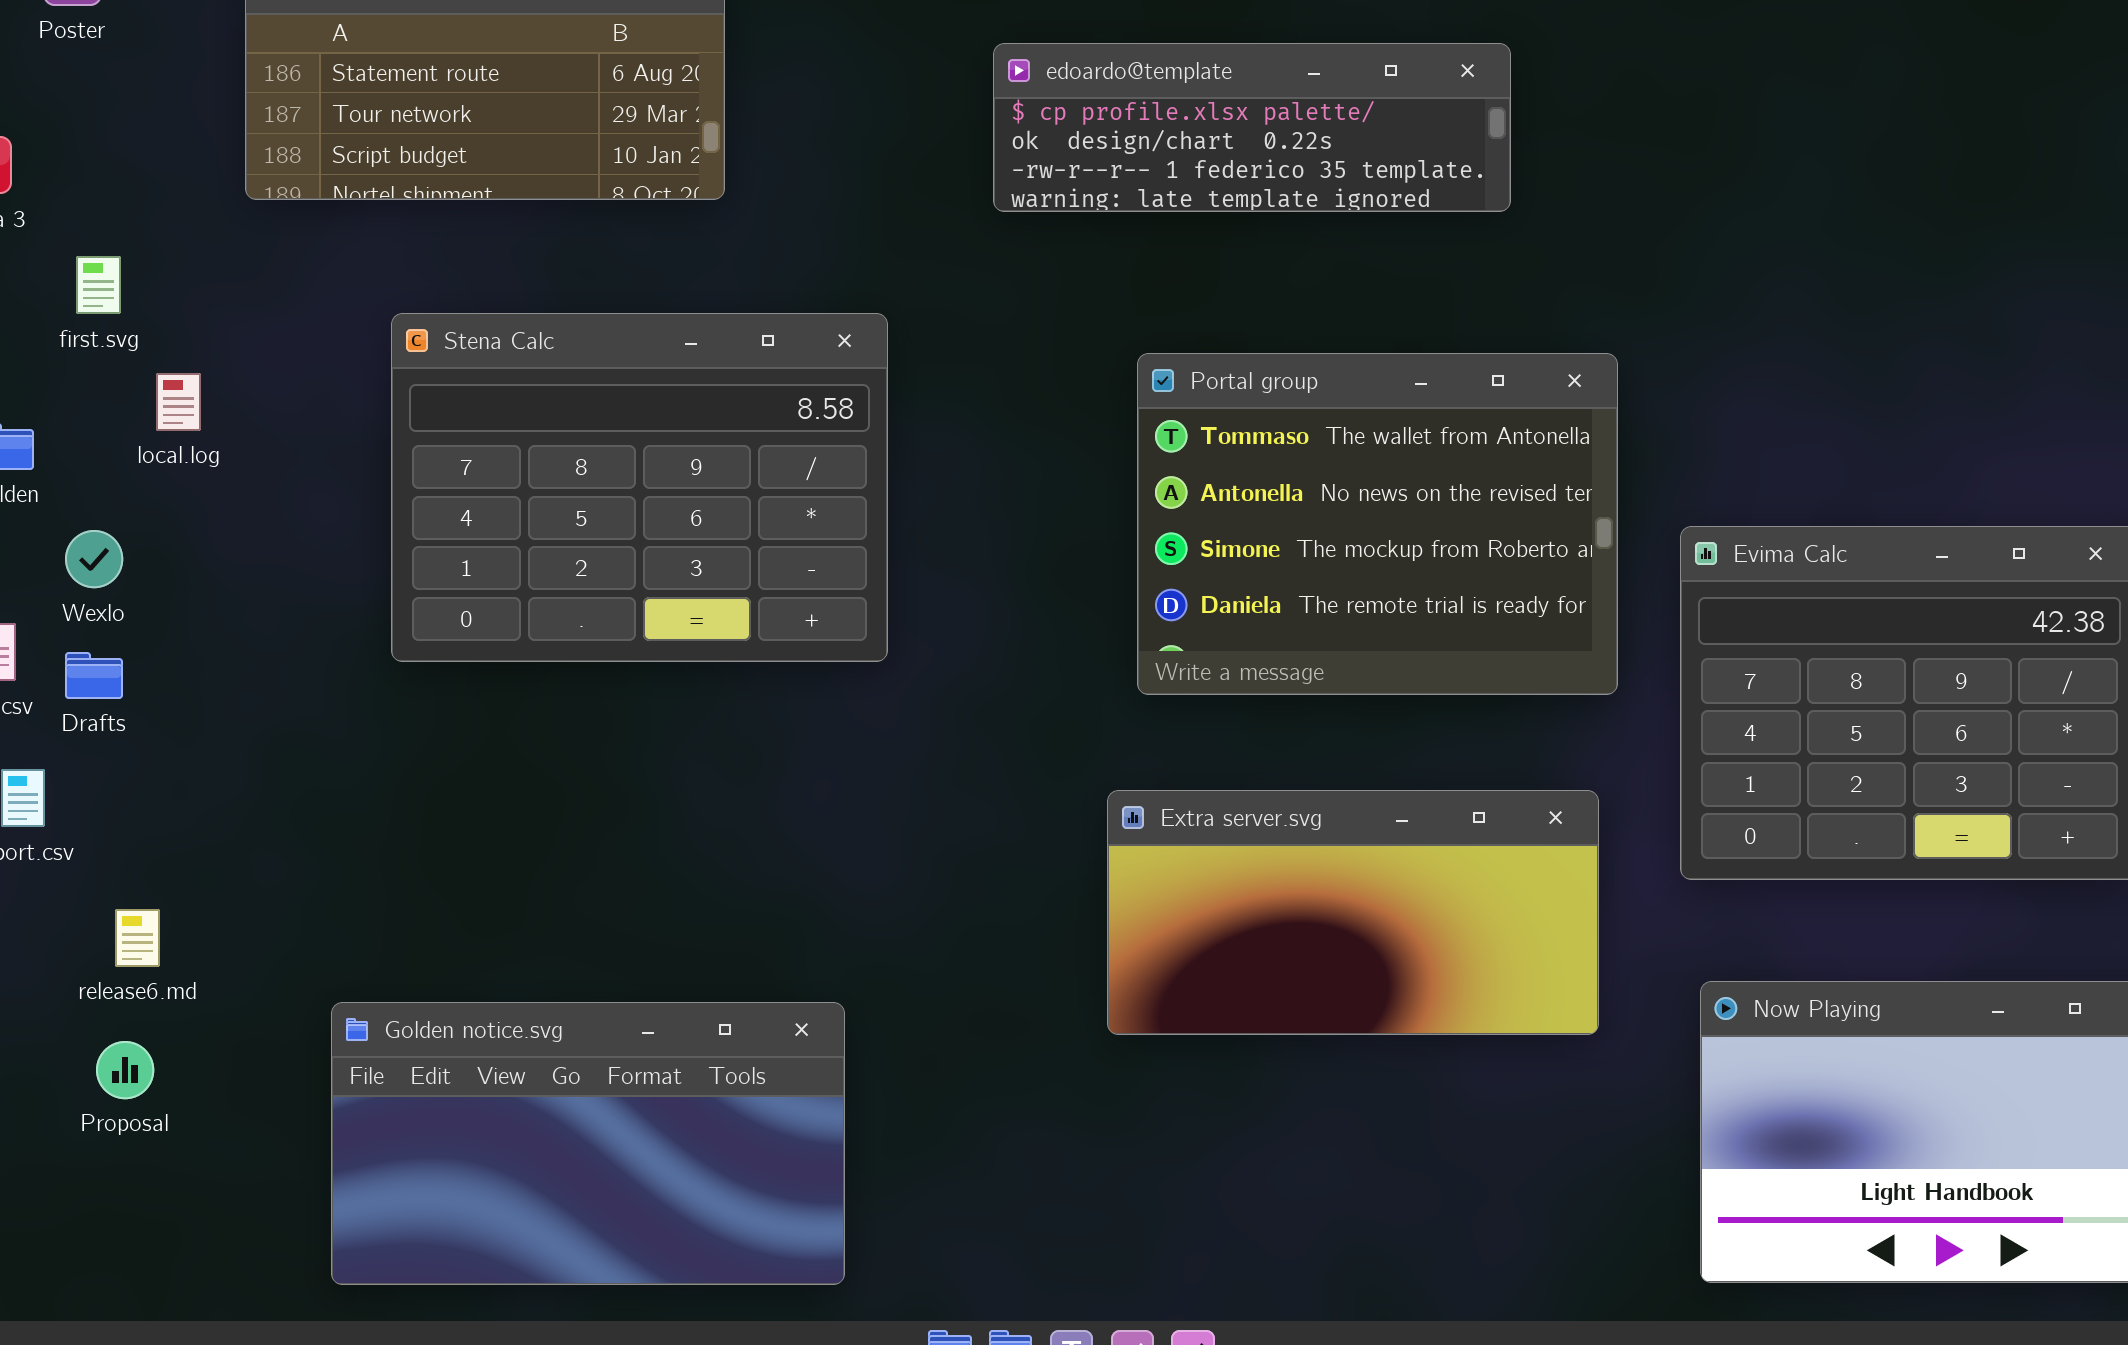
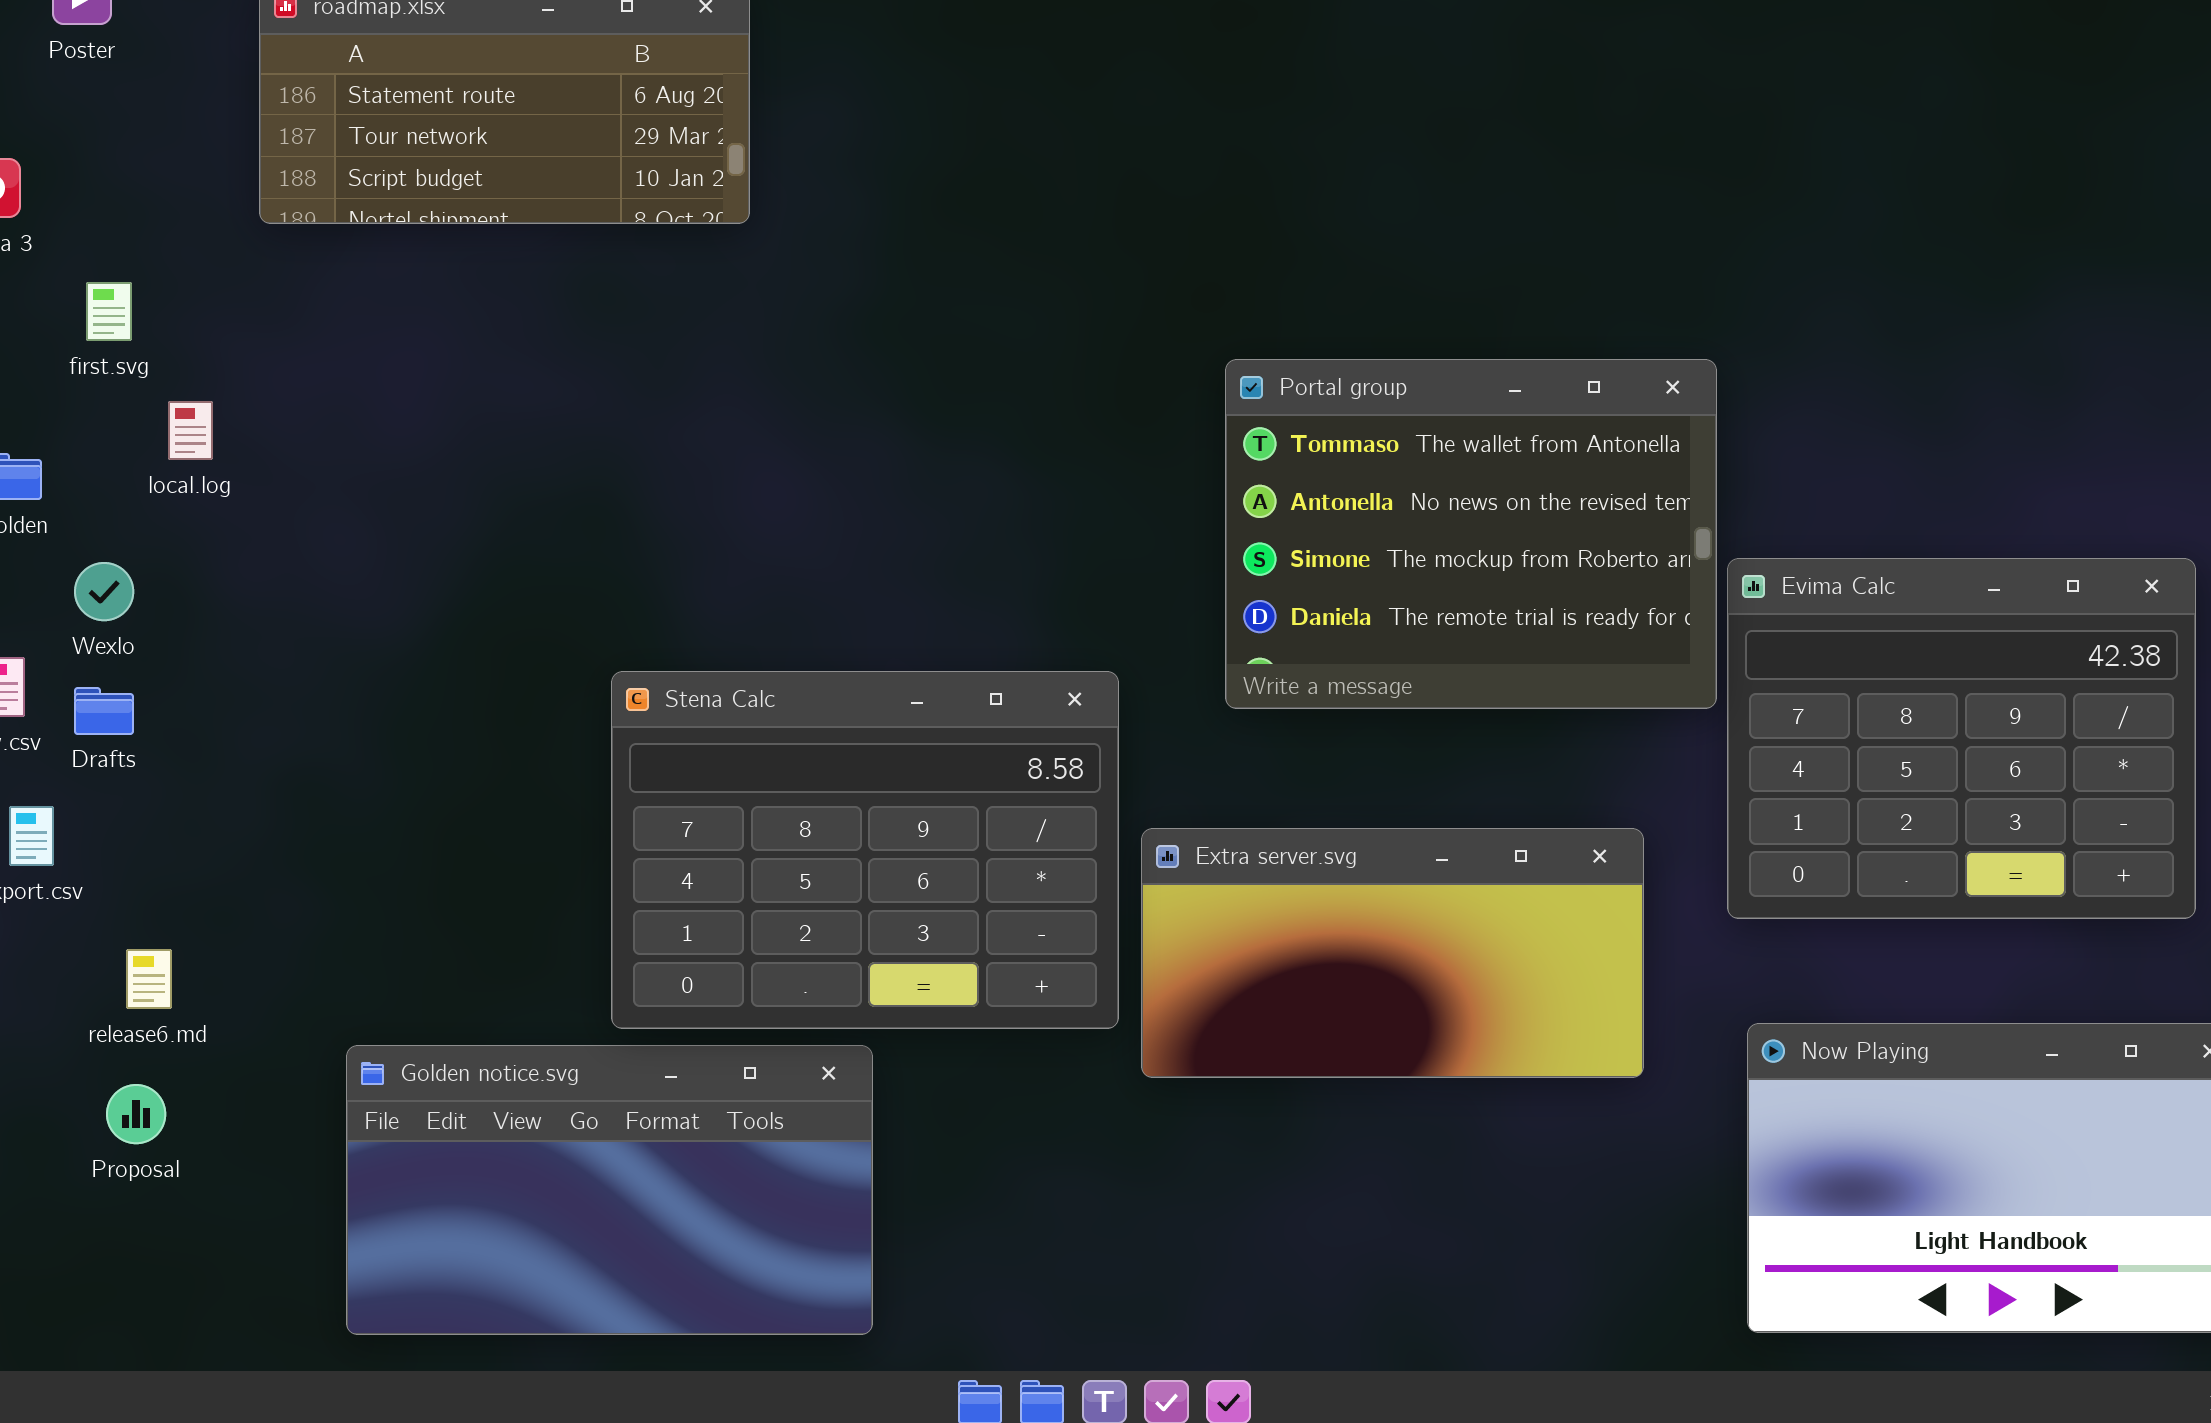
edoardo@template: [993,43,1511,212] -> none, closed
Stena Calc: [391,313,888,662] -> [611,671,1119,1029], moved
Portal group: [1137,353,1618,695] -> [1225,359,1717,709], moved

